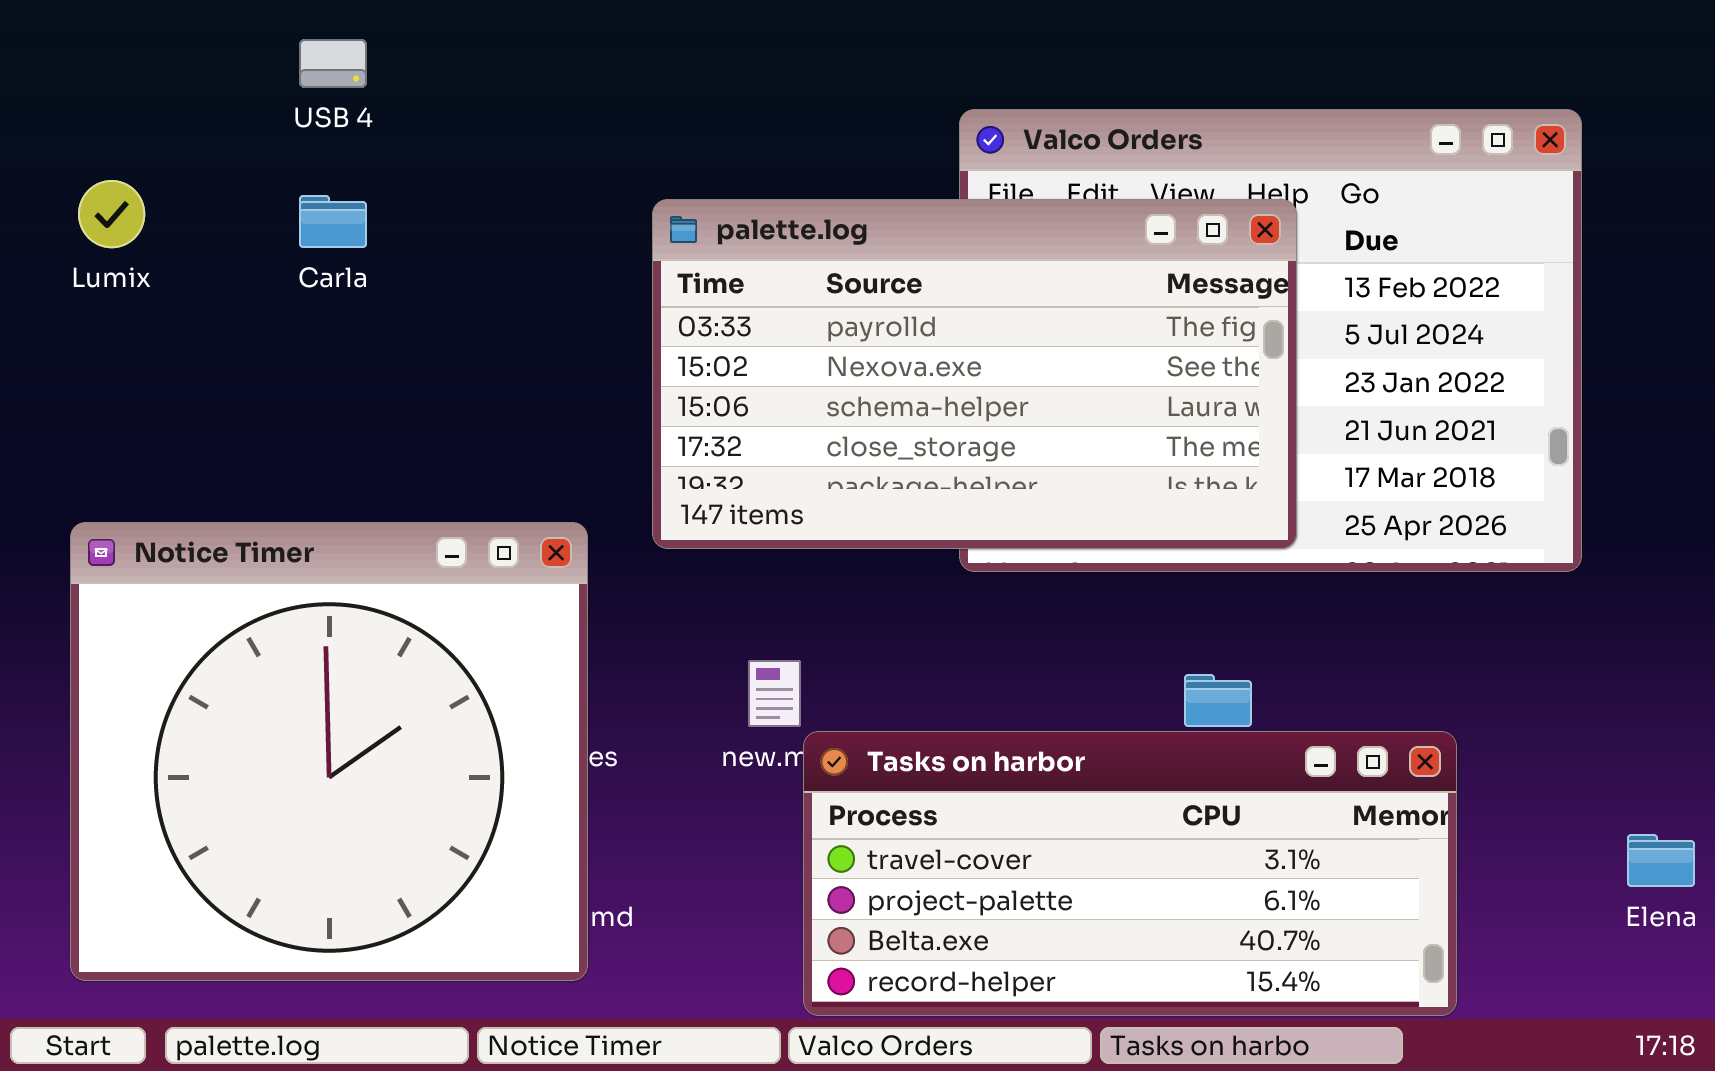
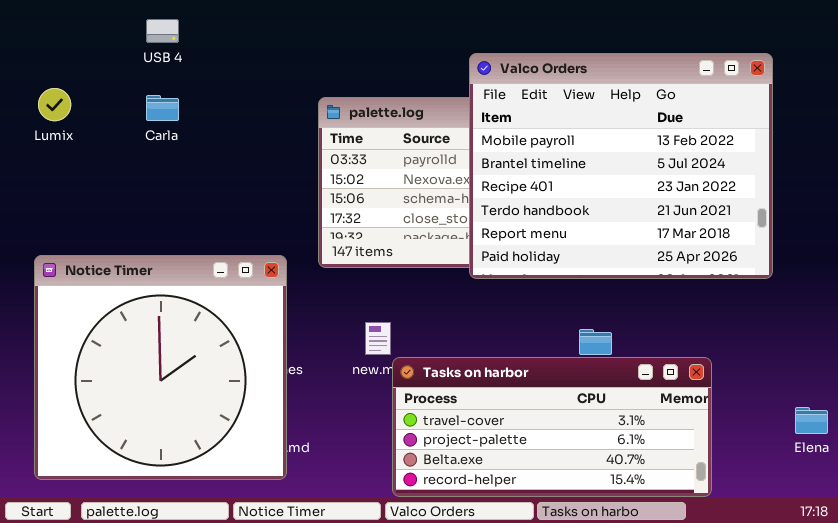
Valco Orders: [959,109,1582,572] -> [469,53,773,279], raised

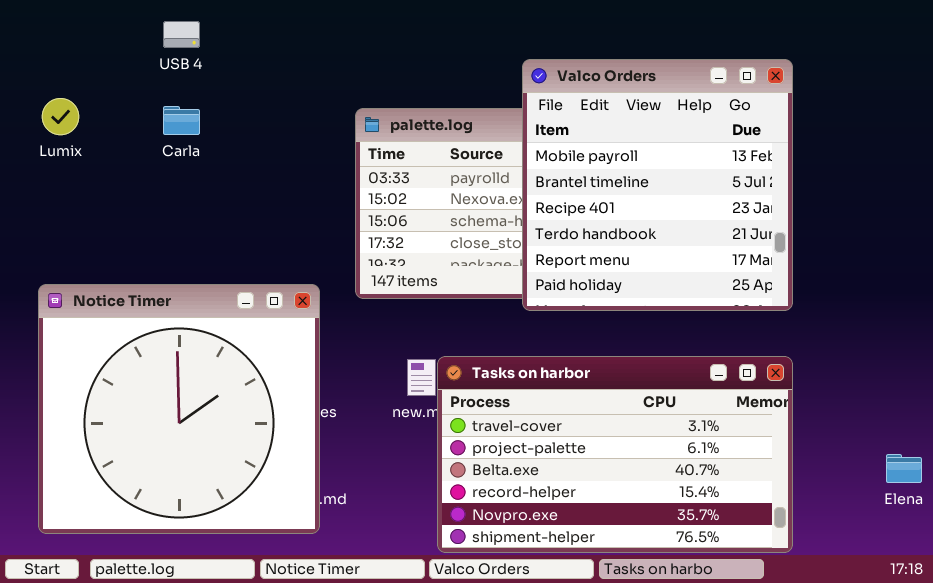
Valco Orders: [469,53,773,279] -> [522,59,793,311], resized
Tasks on harbor: [392,357,712,497] -> [437,356,793,553], resized

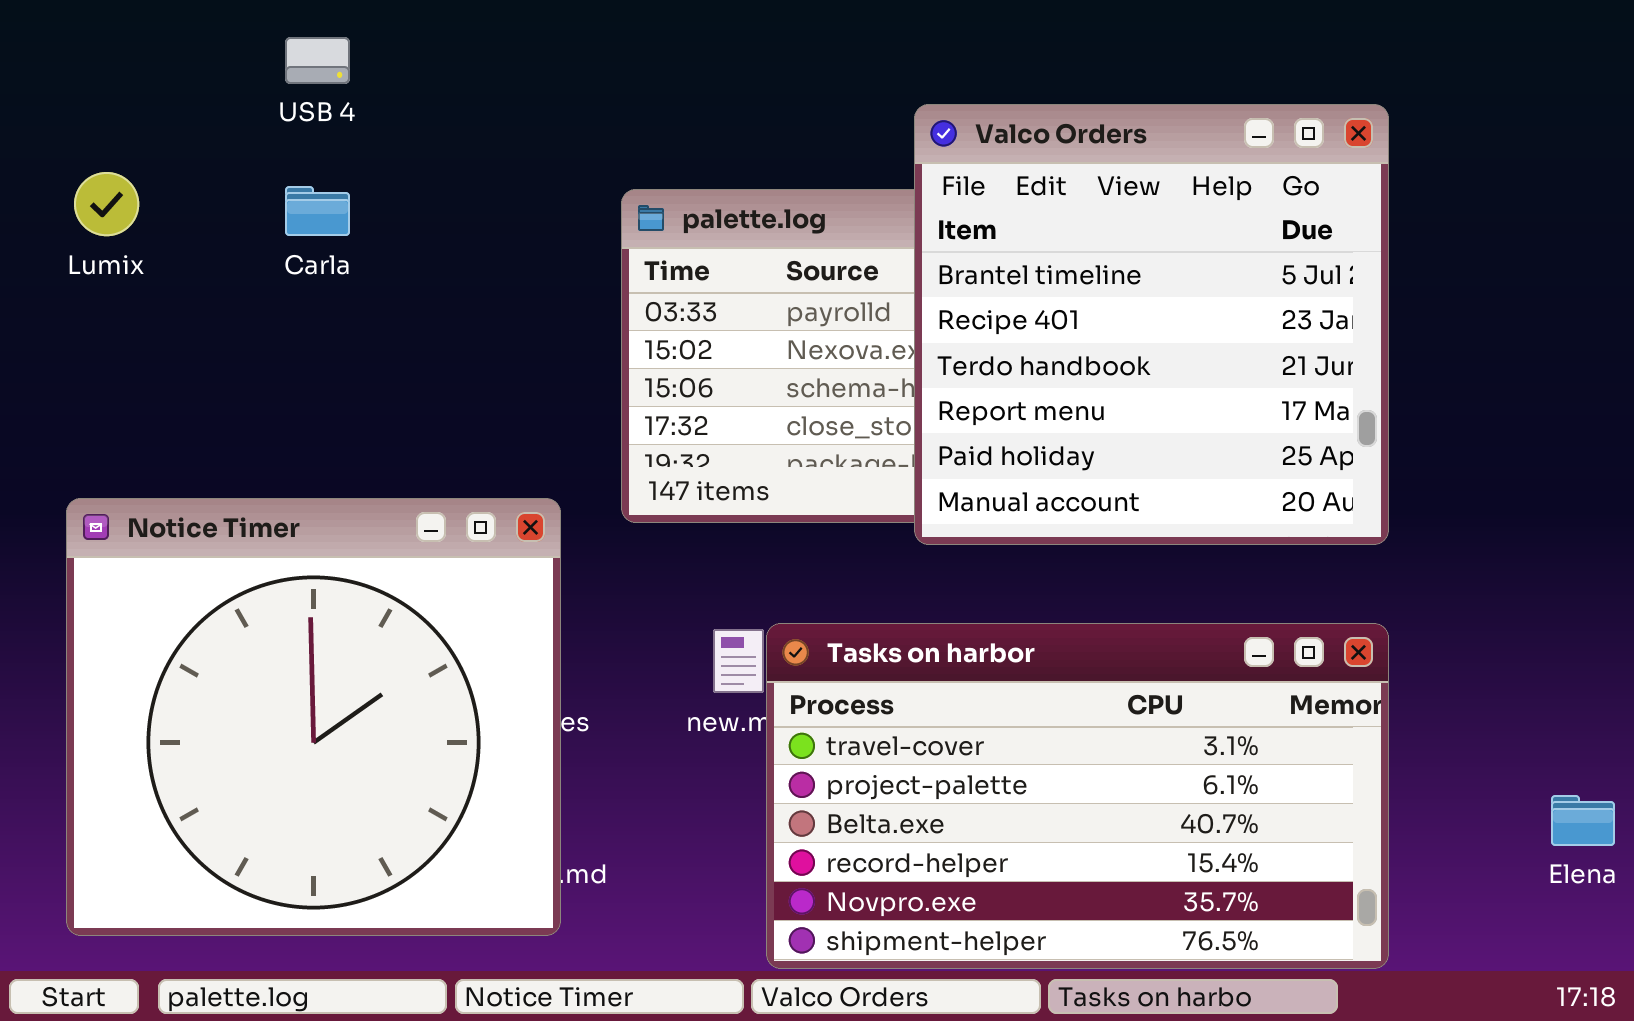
Valco Orders: [522,59,793,311] -> [914,104,1389,545], scrolled down 1 row

